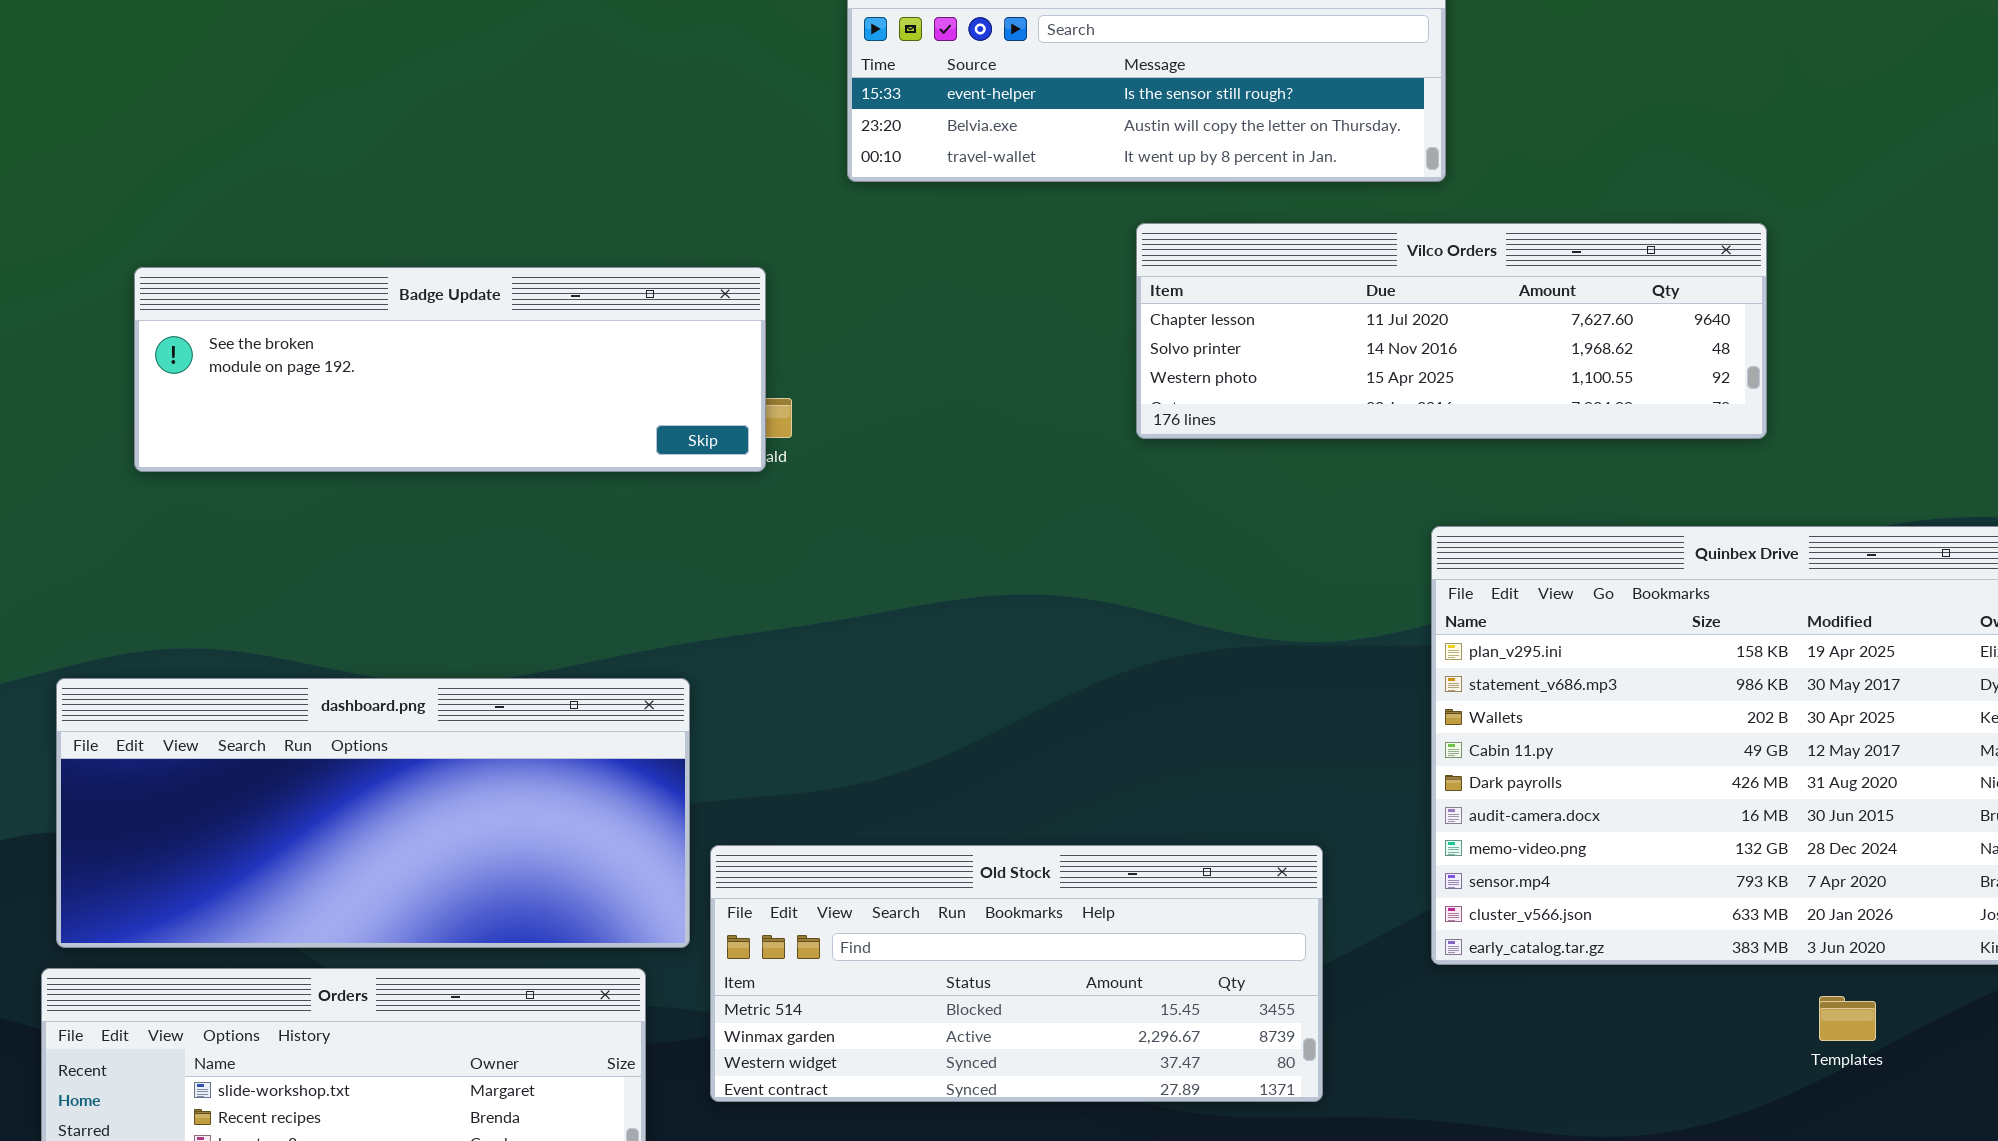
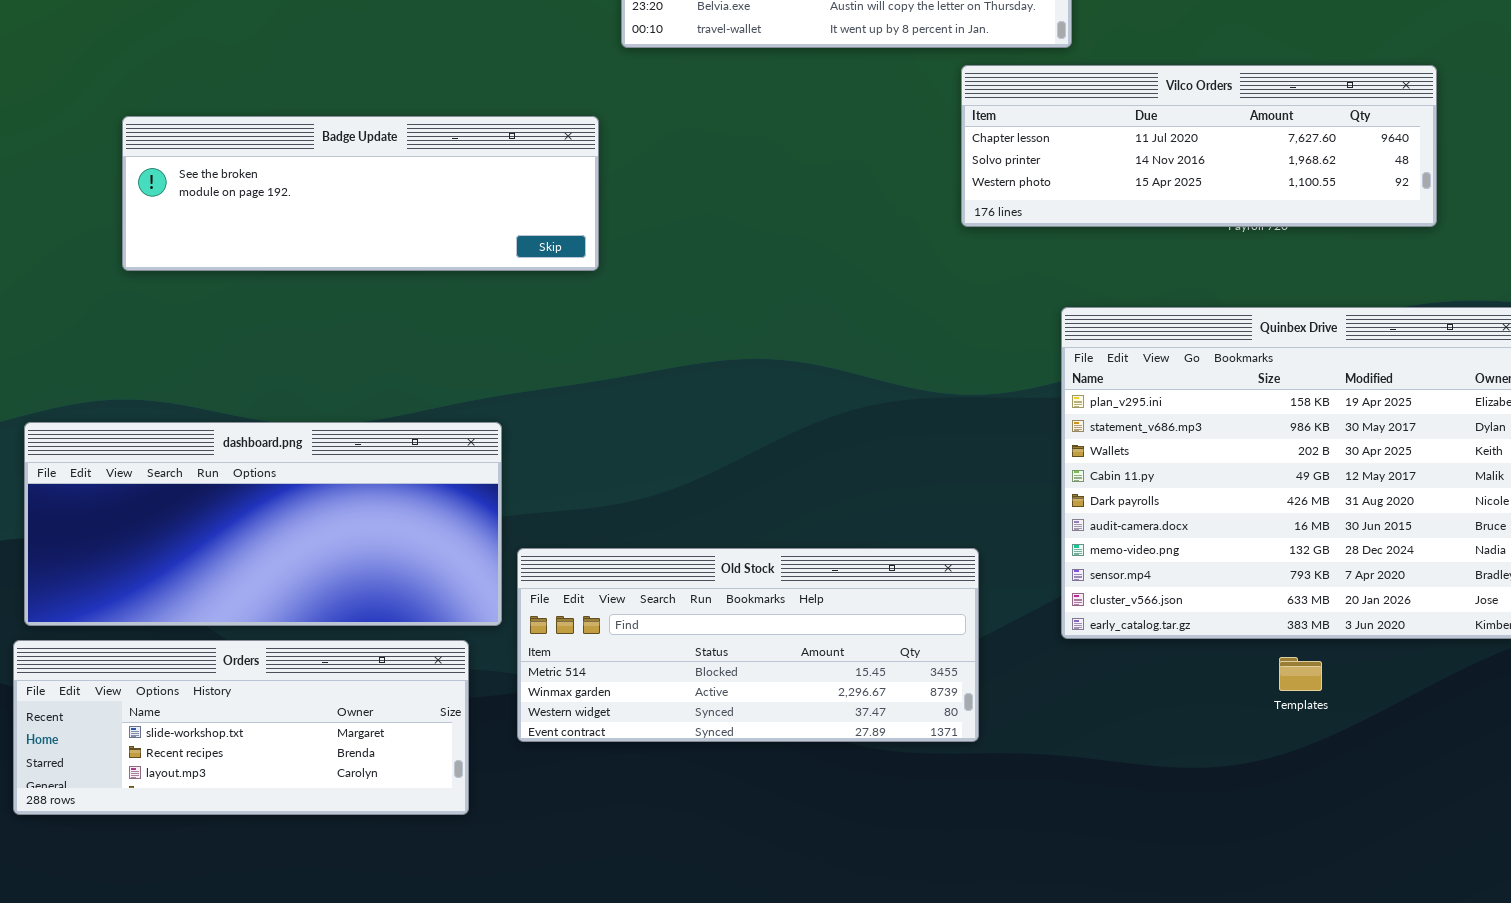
Vilco Orders: [1136,223,1767,439] -> [961,65,1437,227], moved
Badge Update: [134,267,766,472] -> [122,116,599,271], moved
Templates: [1819,996,1876,1041] -> [1279,657,1322,691], moved

